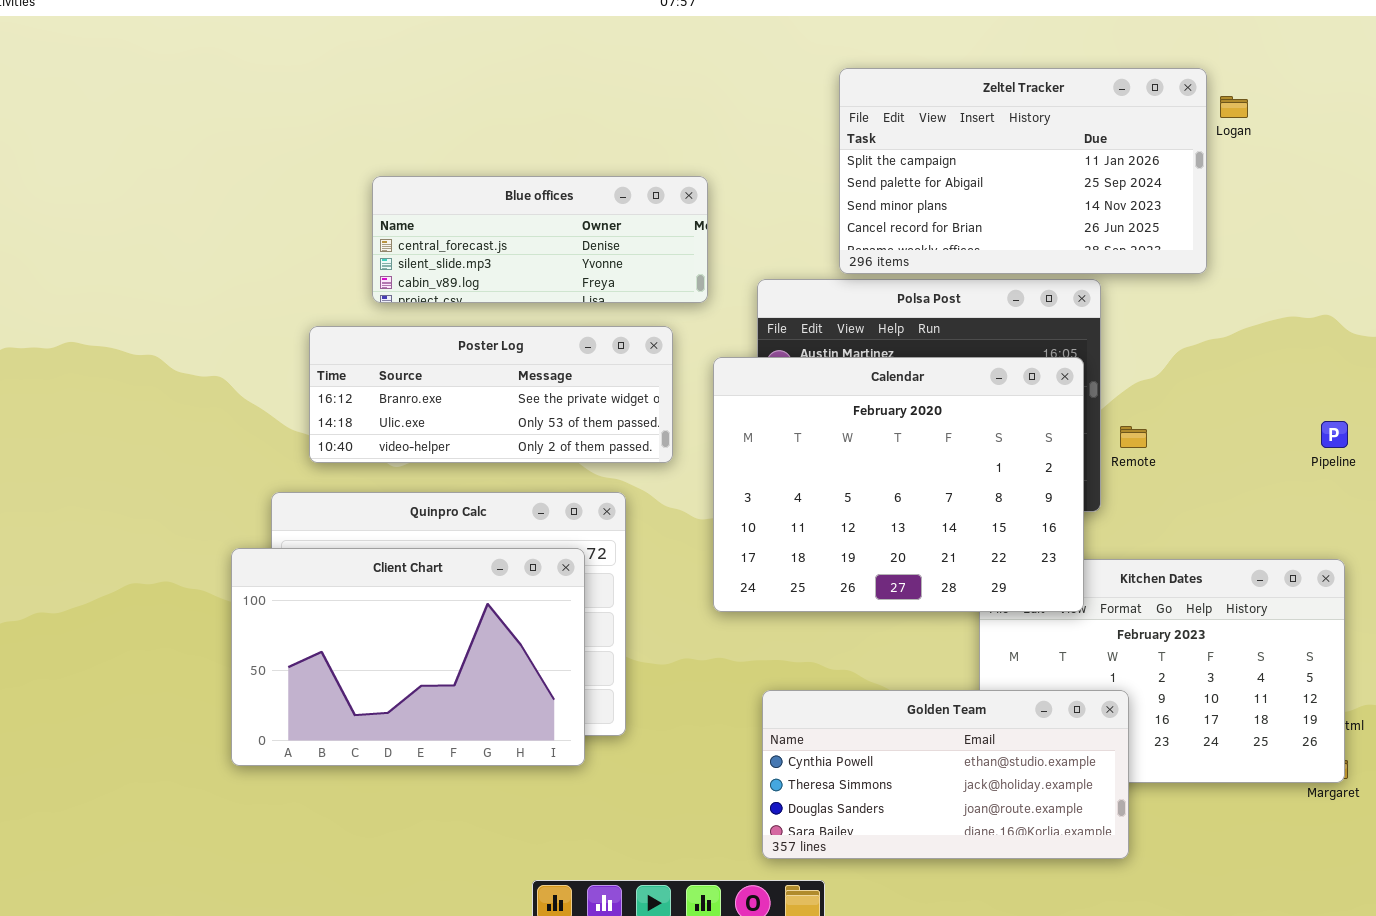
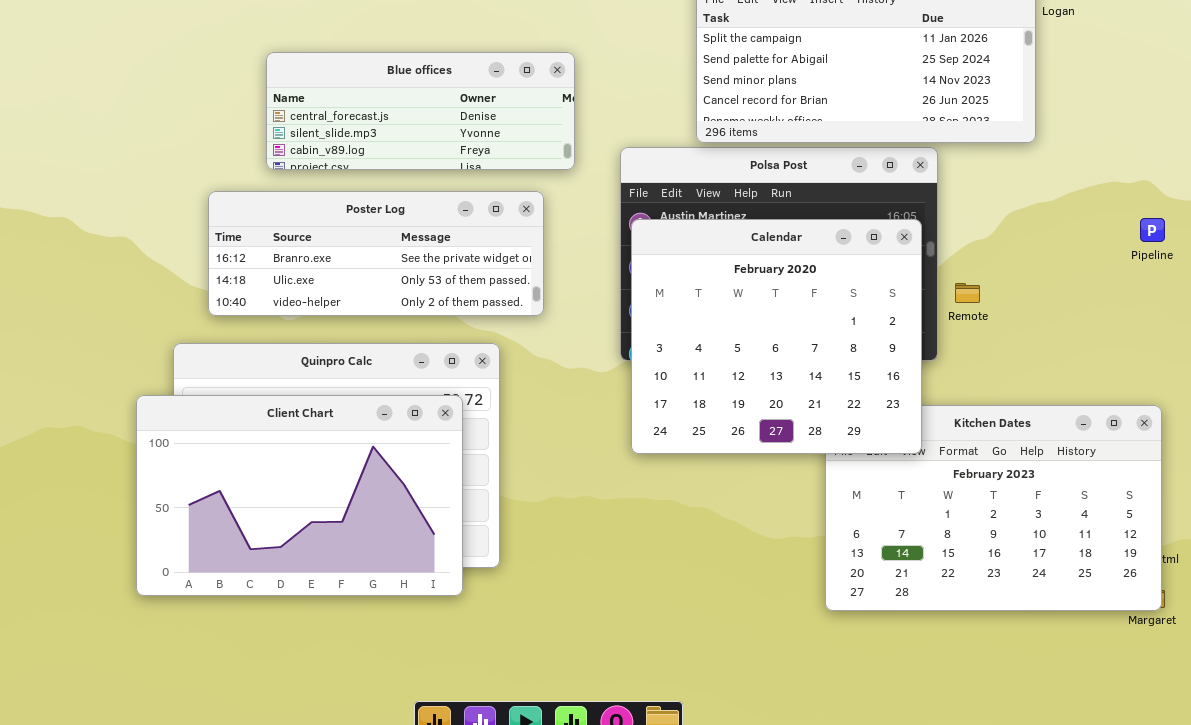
Calendar: [713,357,1084,612] -> [631,219,922,454], resized
Pipeline: [1321,421,1348,448] -> [1140,218,1165,242], moved
Golden Team: [762,690,1129,859] -> none, closed

